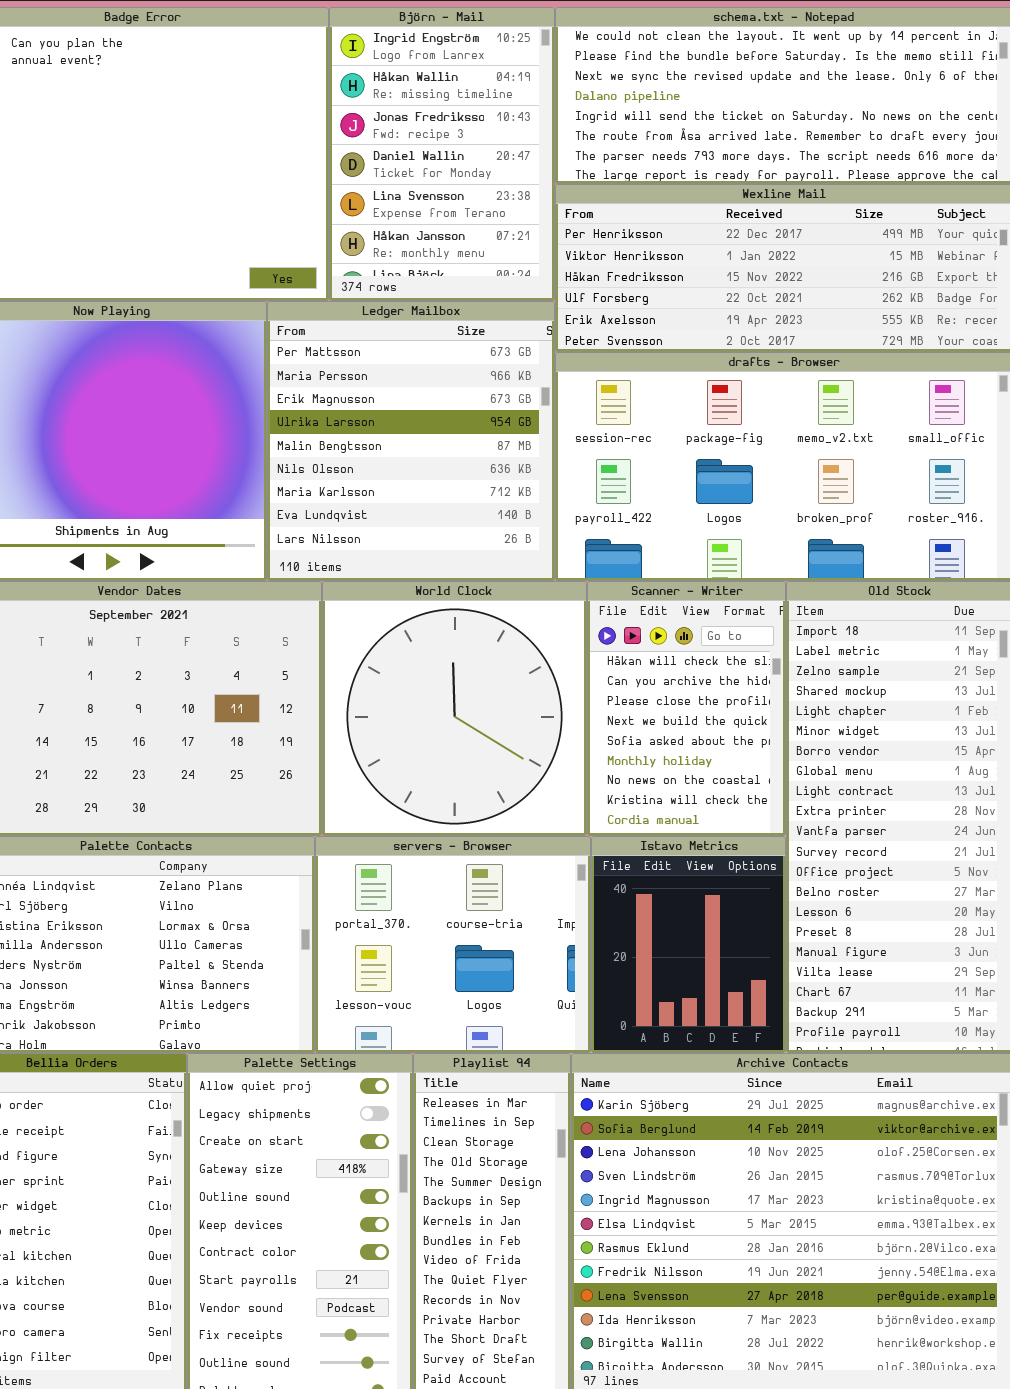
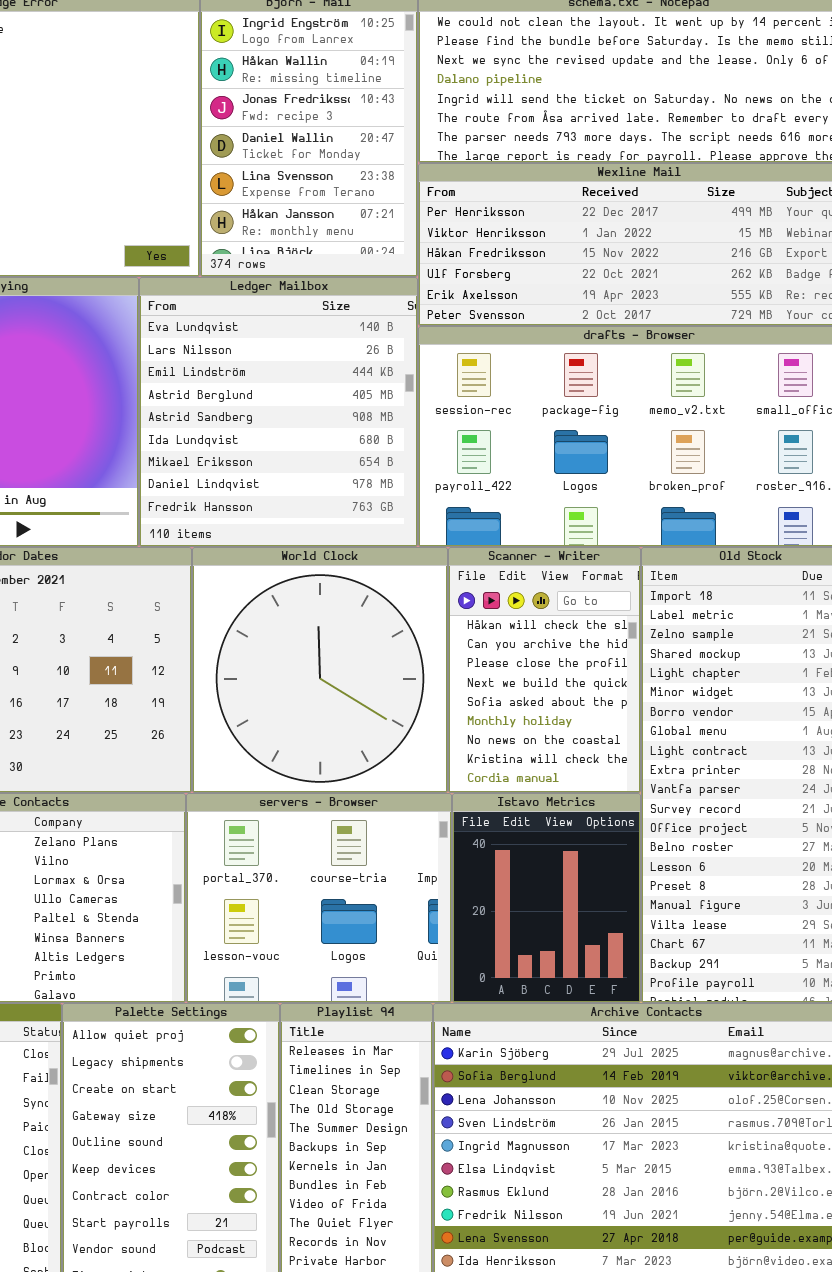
Ledger Mailbox: [267,301,555,581] -> [139,277,418,547], scrolled down 7 rows

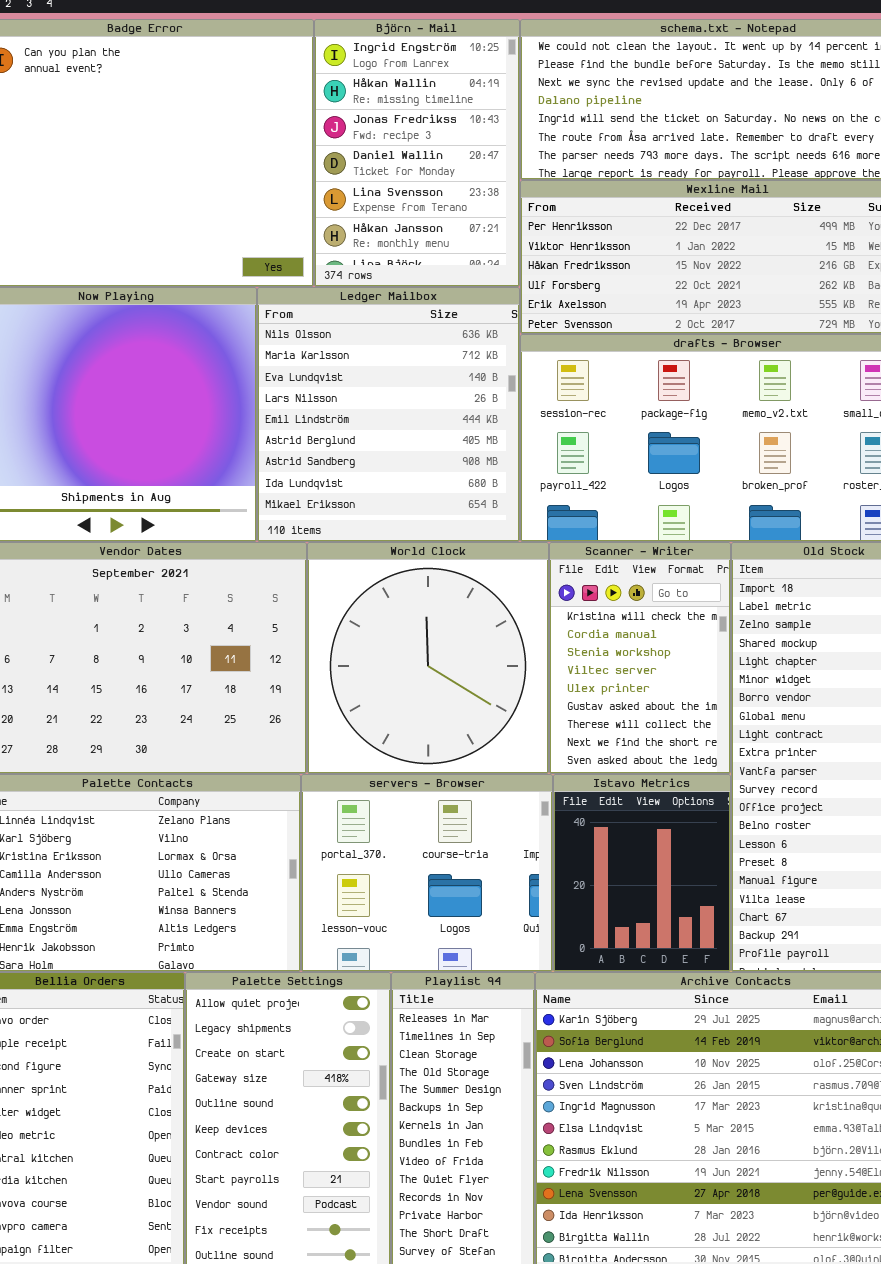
Ledger Mailbox: [139,277,418,547] -> [257,287,520,542], scrolled up 2 rows
Scanner - Writer: [448,547,641,793] -> [549,542,731,774], scrolled down 7 rows

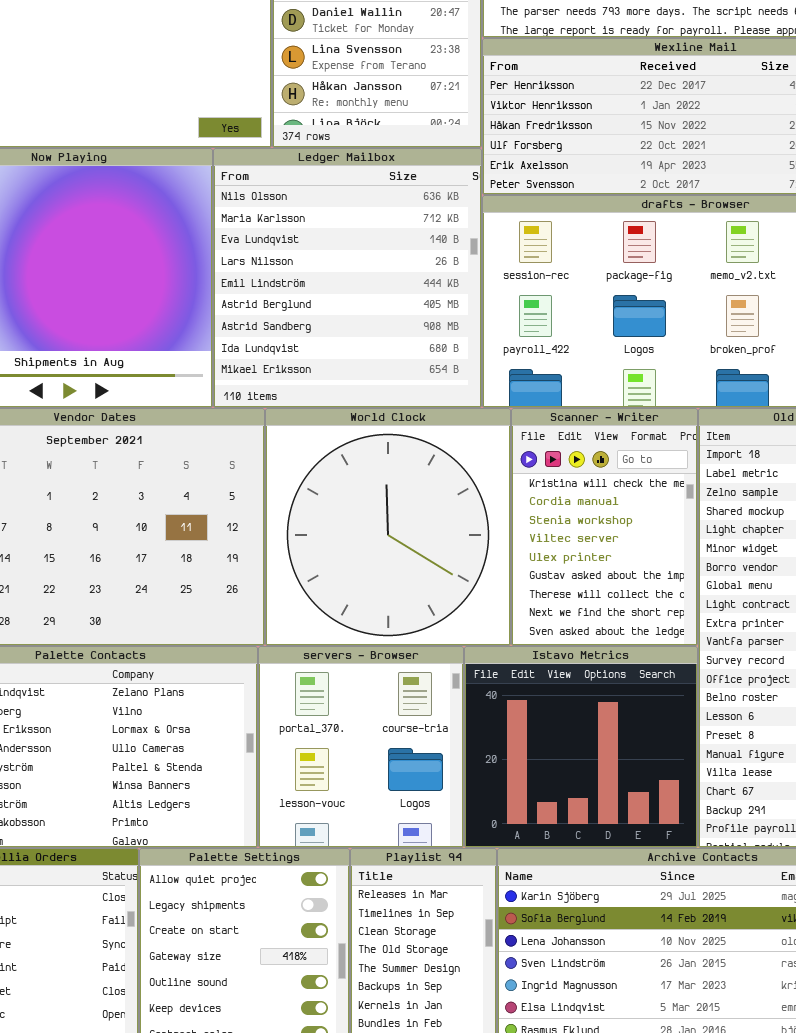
servers - Browser: [301,774,553,972] -> [258,646,464,848], resized
Istavo Metrics: [553,774,731,972] -> [464,646,698,848], resized

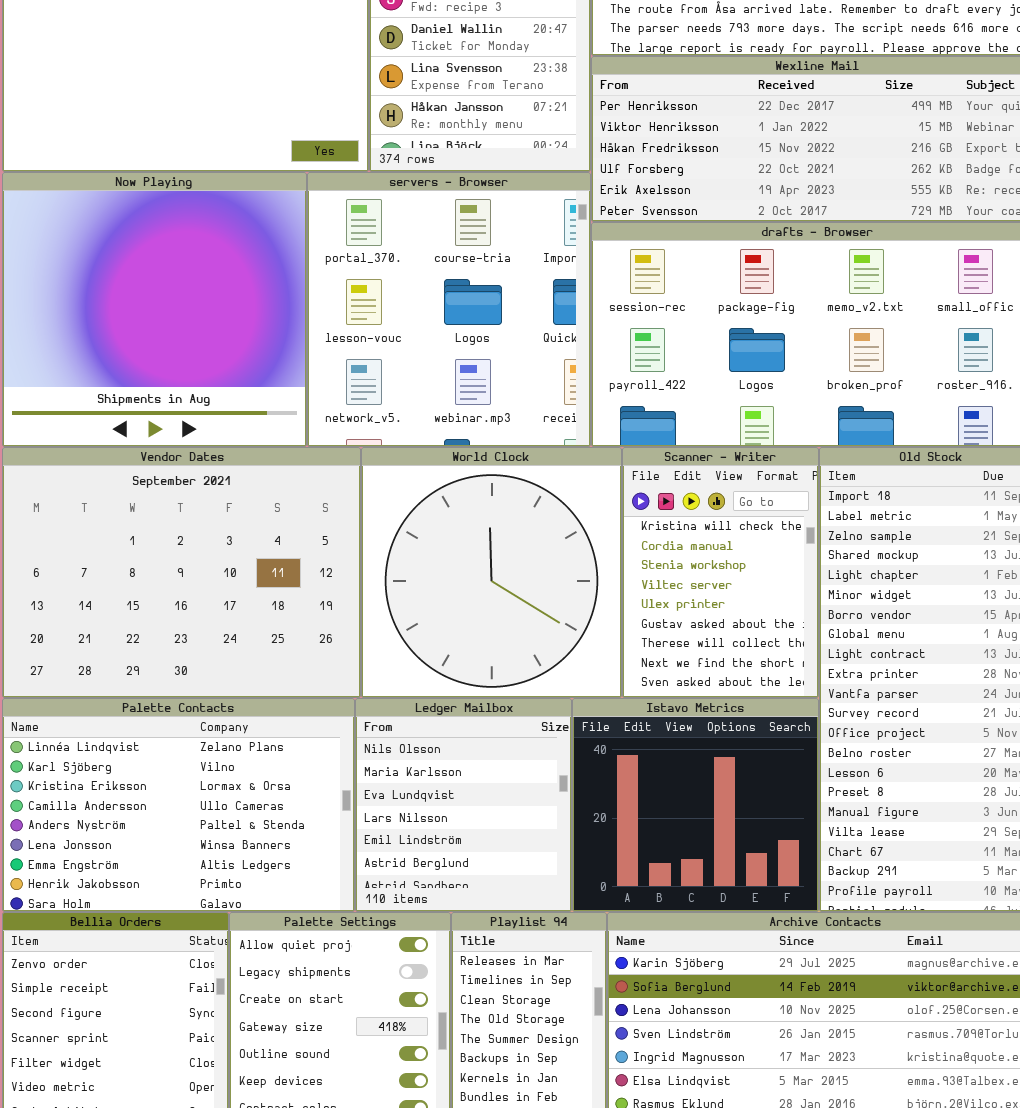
Ledger Mailbox: [213,148,482,408] -> [355,698,572,912], moved, resized
servers - Browser: [258,646,464,848] -> [307,172,591,447], moved, resized

